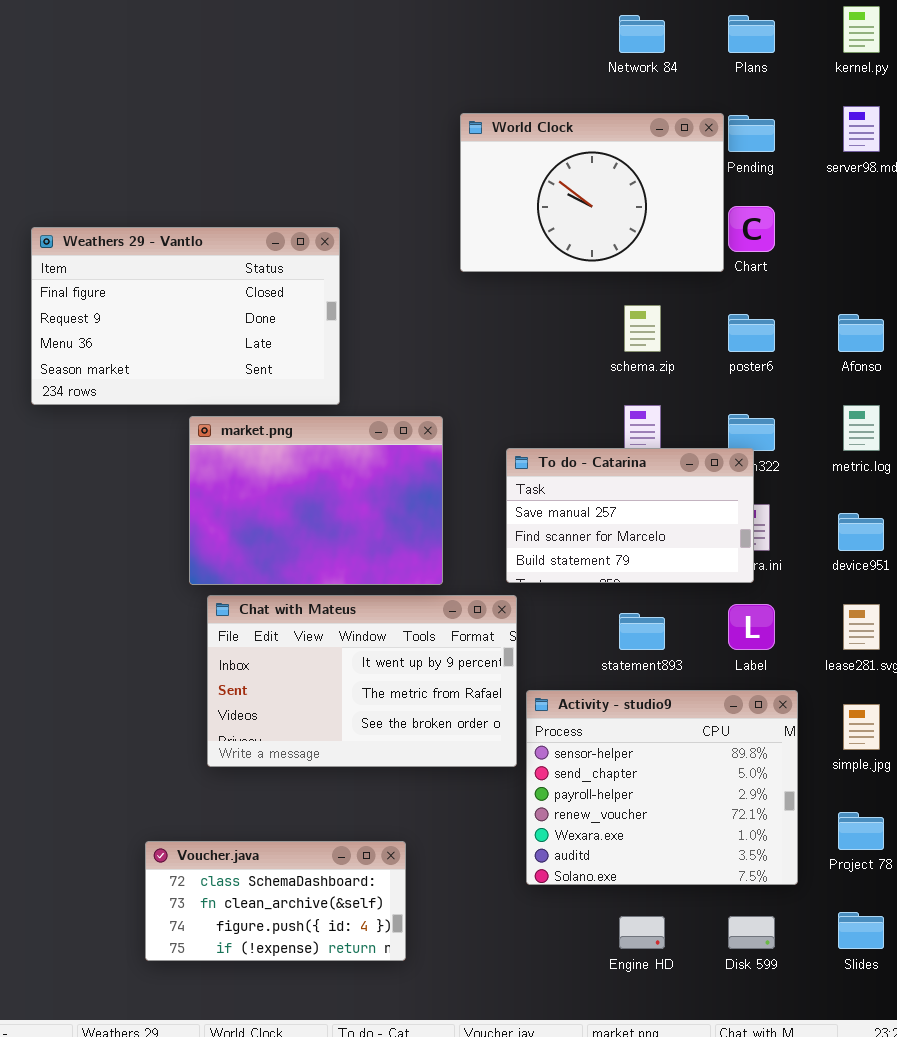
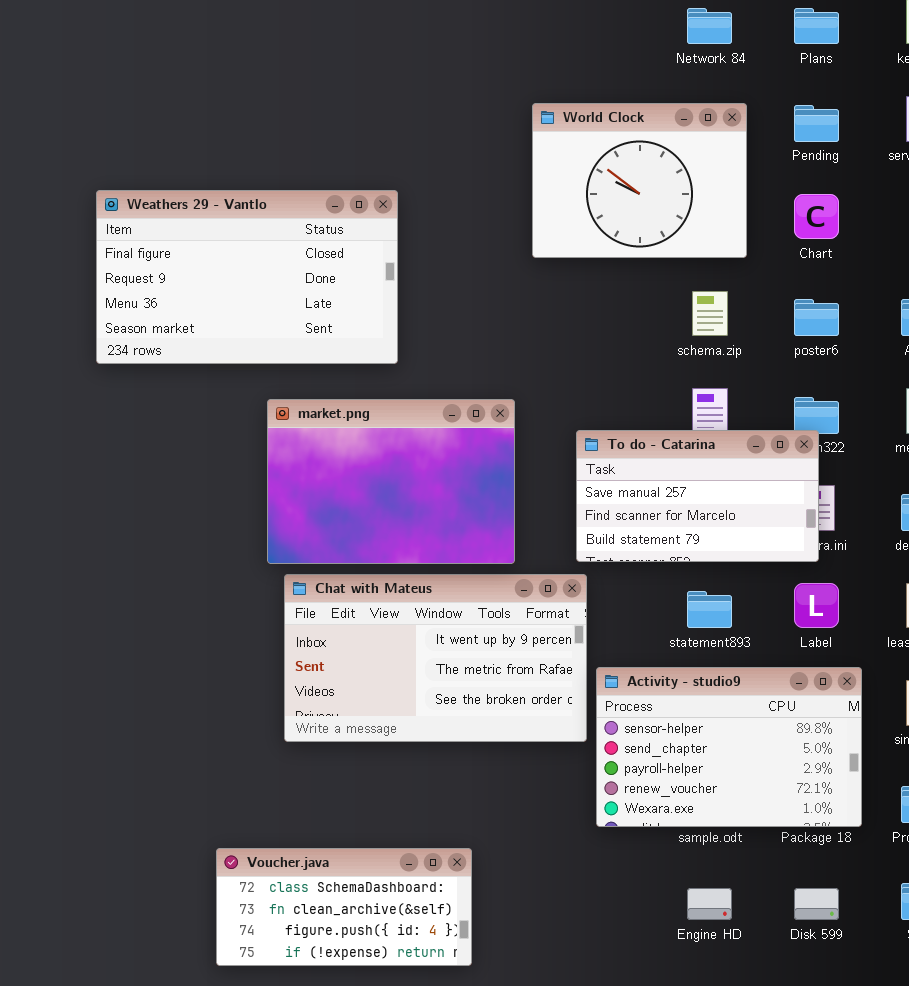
World Clock: [460,113,724,272] -> [532,103,747,258], resized
Weathers 29 - Vantlo: [31,227,340,405] -> [96,190,398,364], moved
Activity - studio9: [526,690,798,885] -> [596,667,862,827], resized
Voucher.java: [145,841,406,961] -> [216,848,472,966], moved

